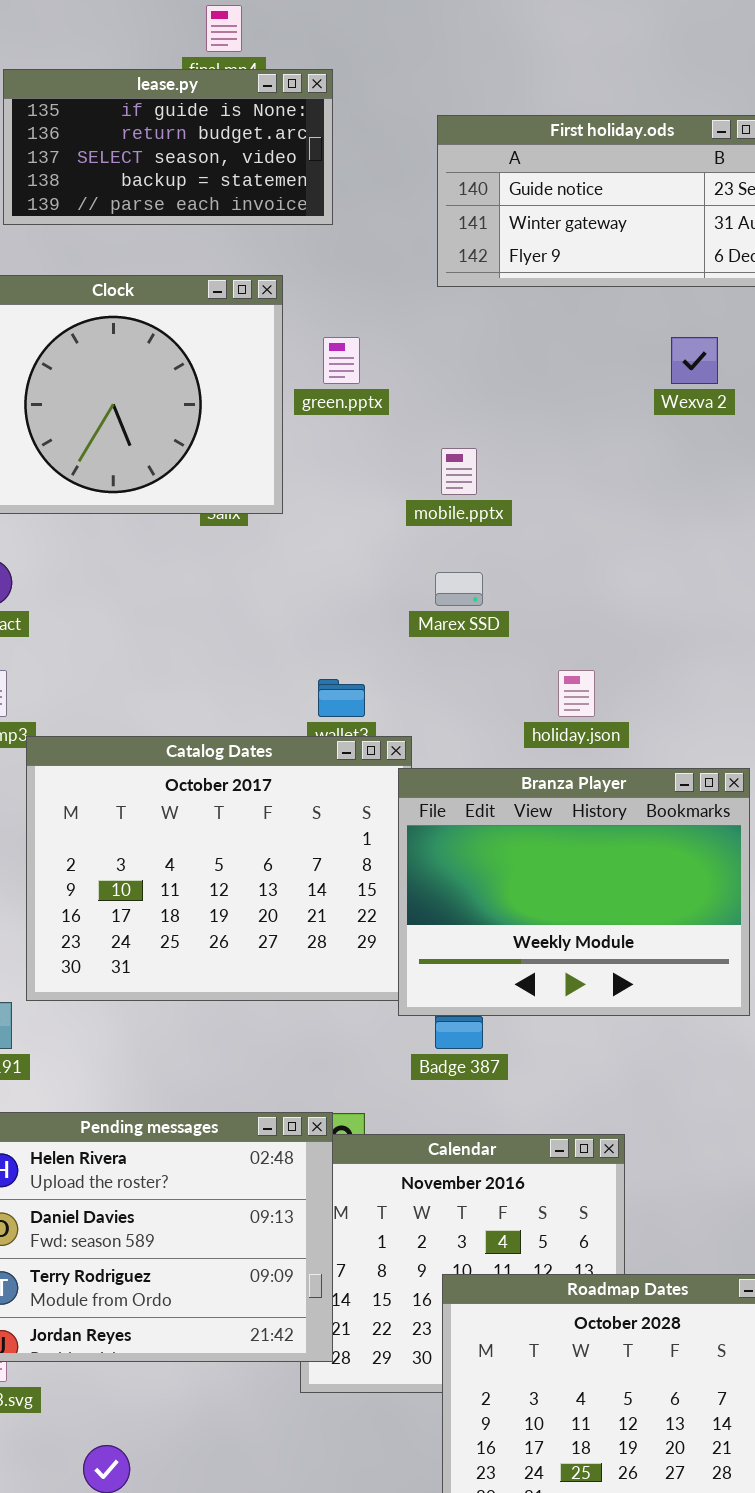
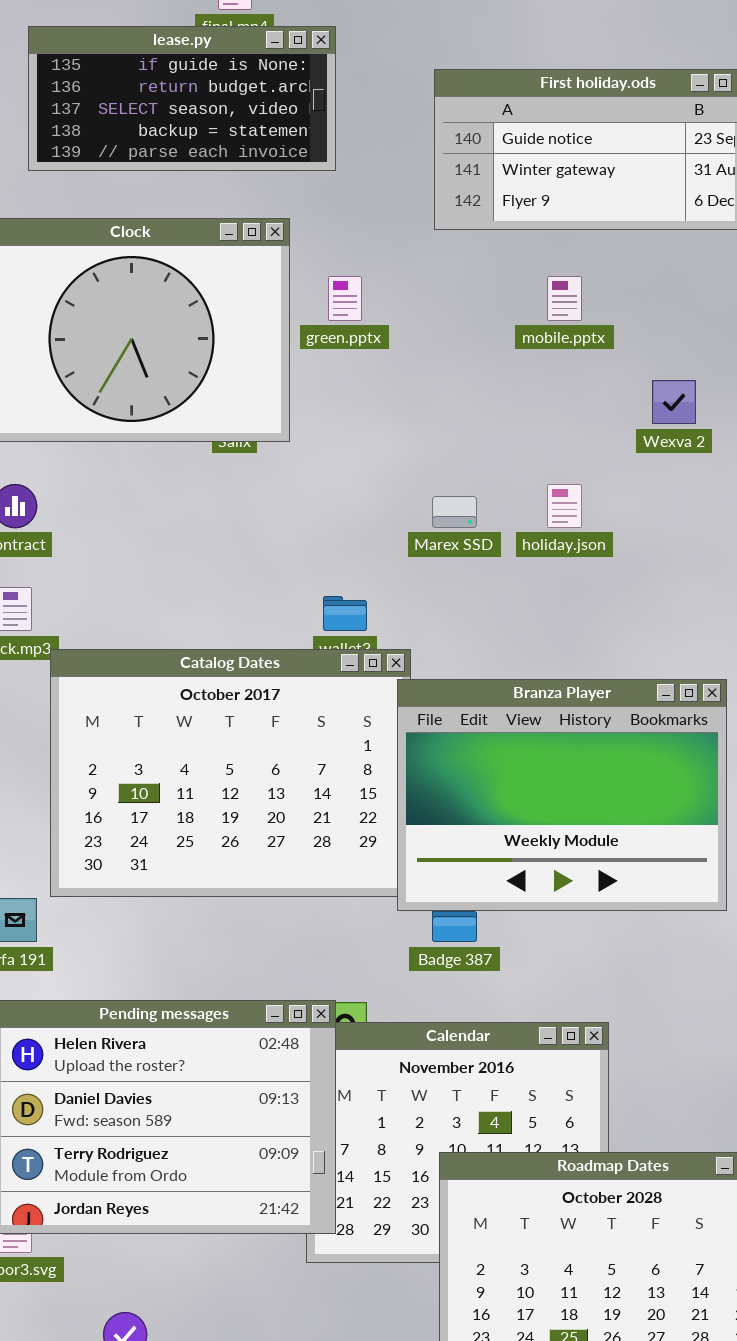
Wexva 2: [671,337,718,384] -> [652,380,696,424], moved
mobile.pptx: [441,448,477,495] -> [547,276,582,321], moved
holiday.json: [558,670,595,717] -> [547,484,582,528], moved

